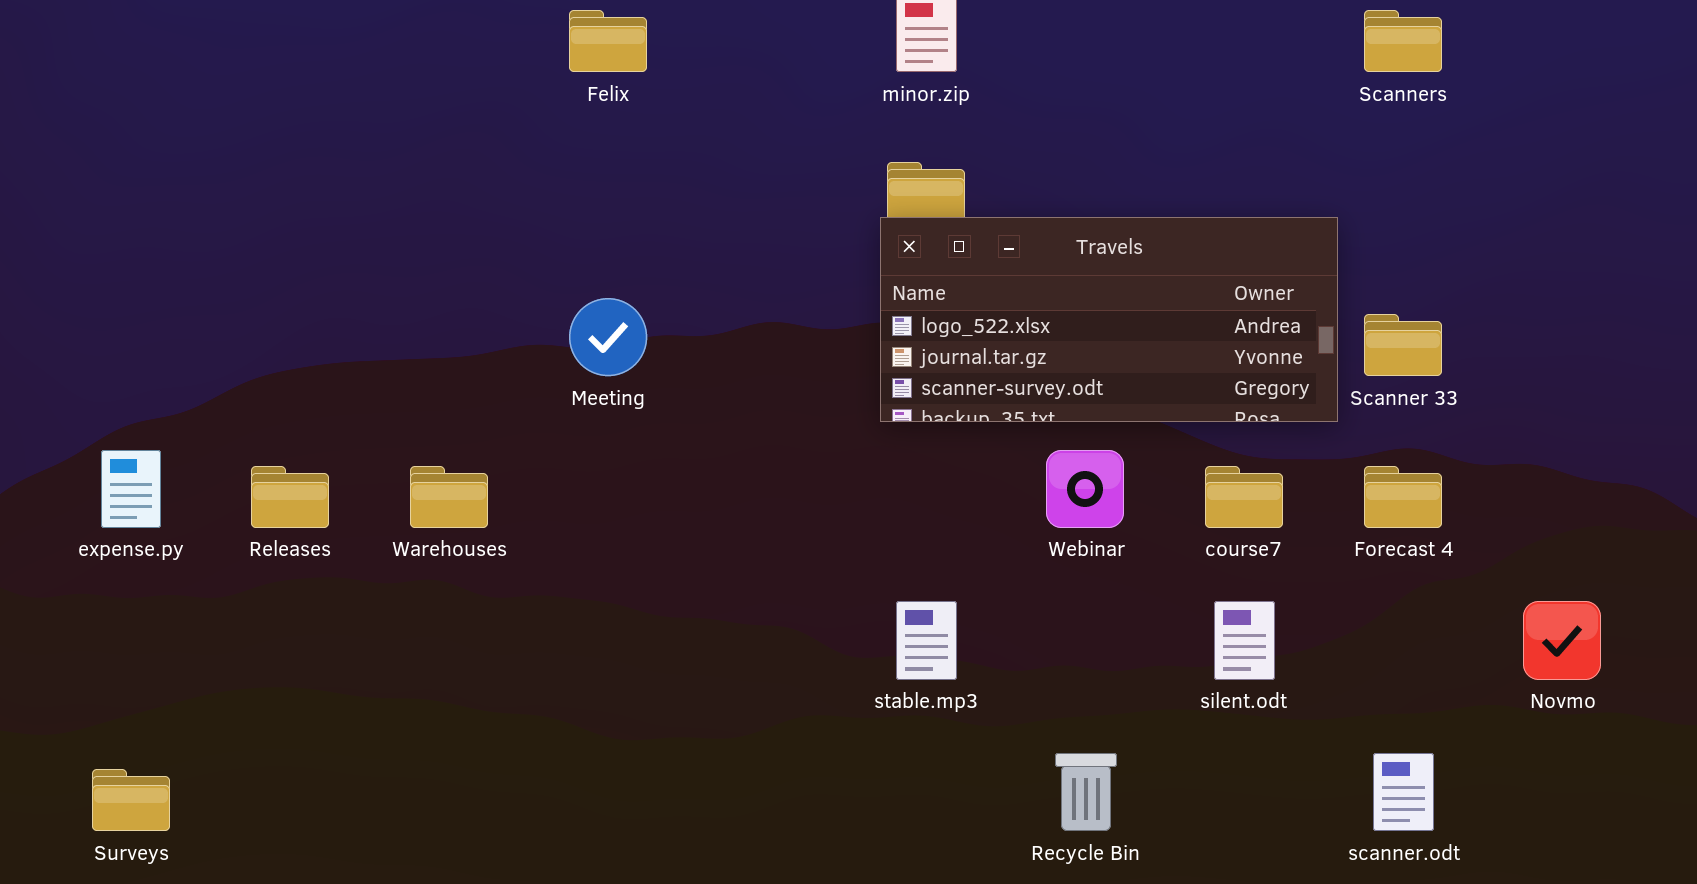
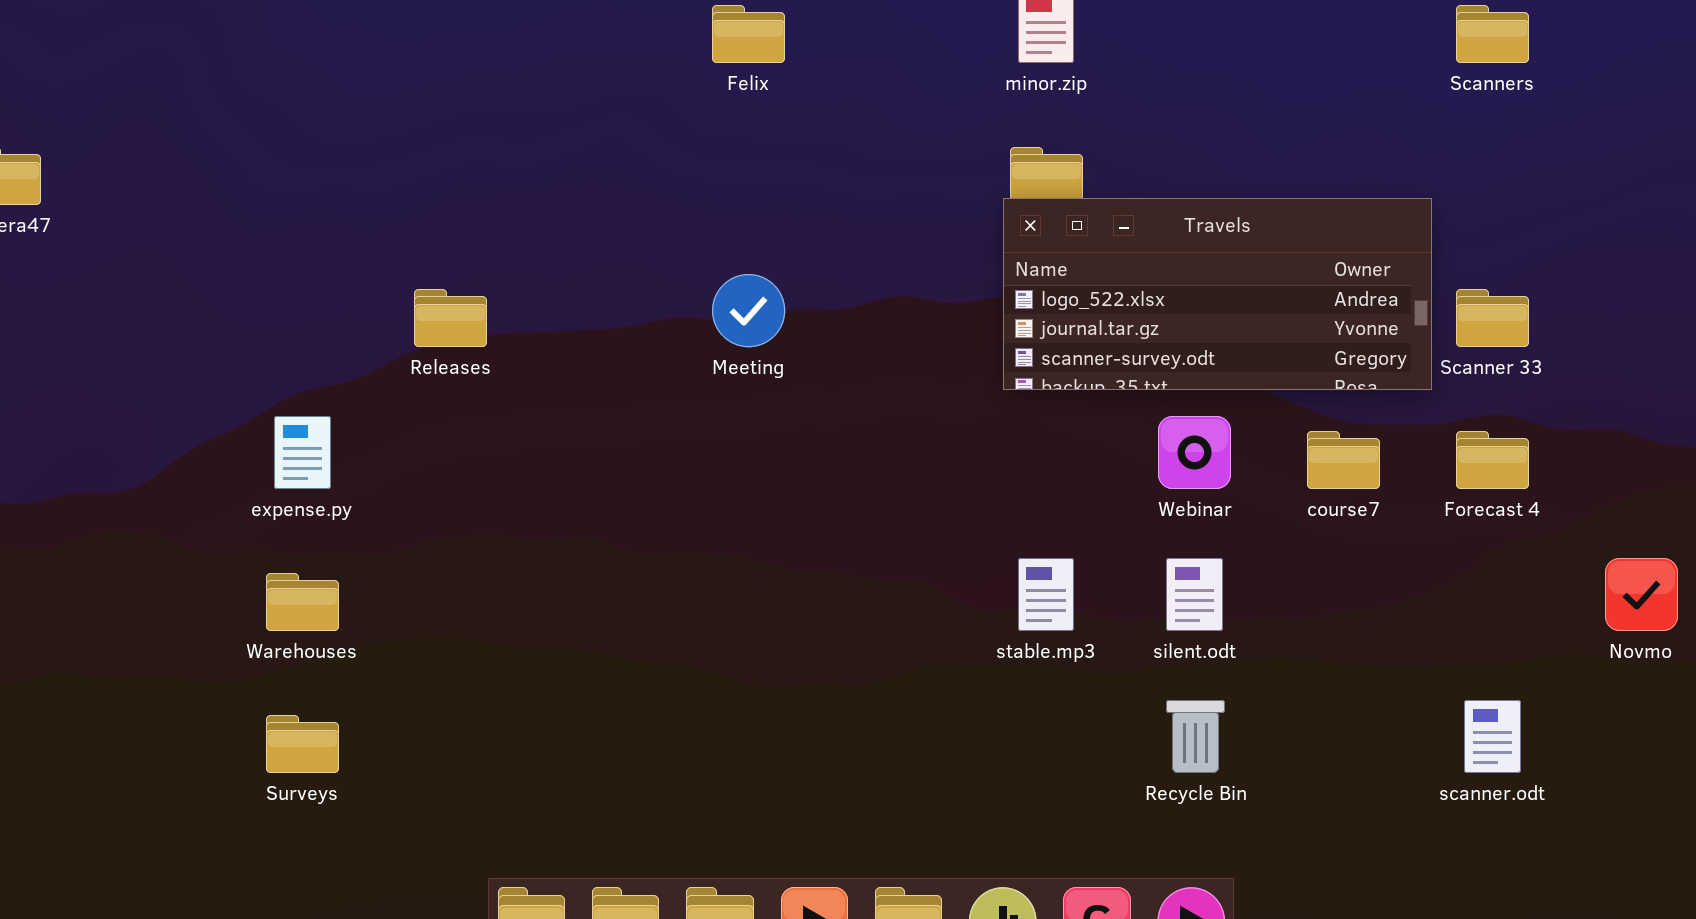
Releases: [251,466,329,528] -> [414,289,487,347], moved
Warehouses: [410,466,488,528] -> [266,573,339,631], moved
silent.odt: [1214,601,1275,680] -> [1166,558,1223,631], moved

